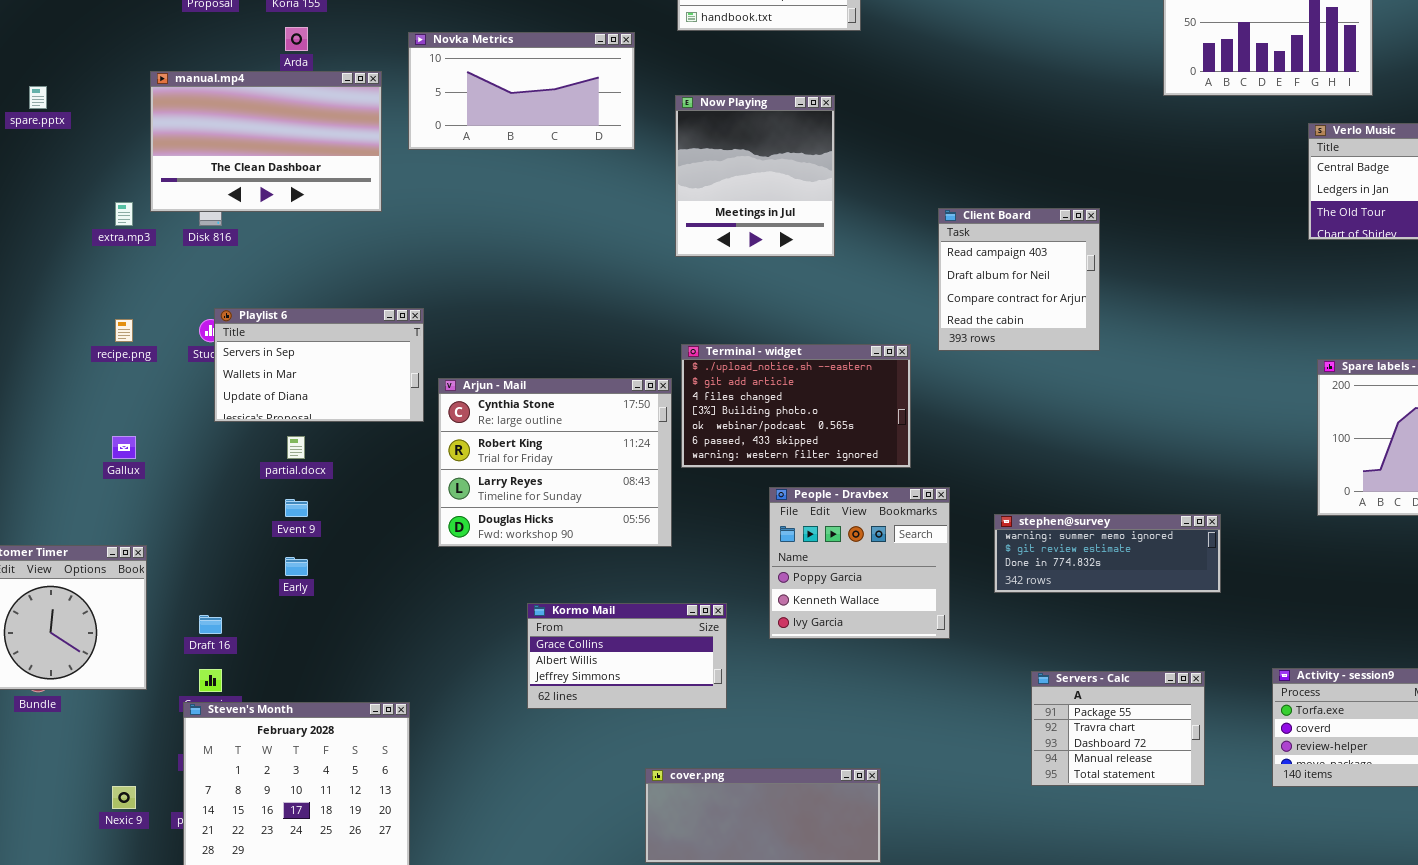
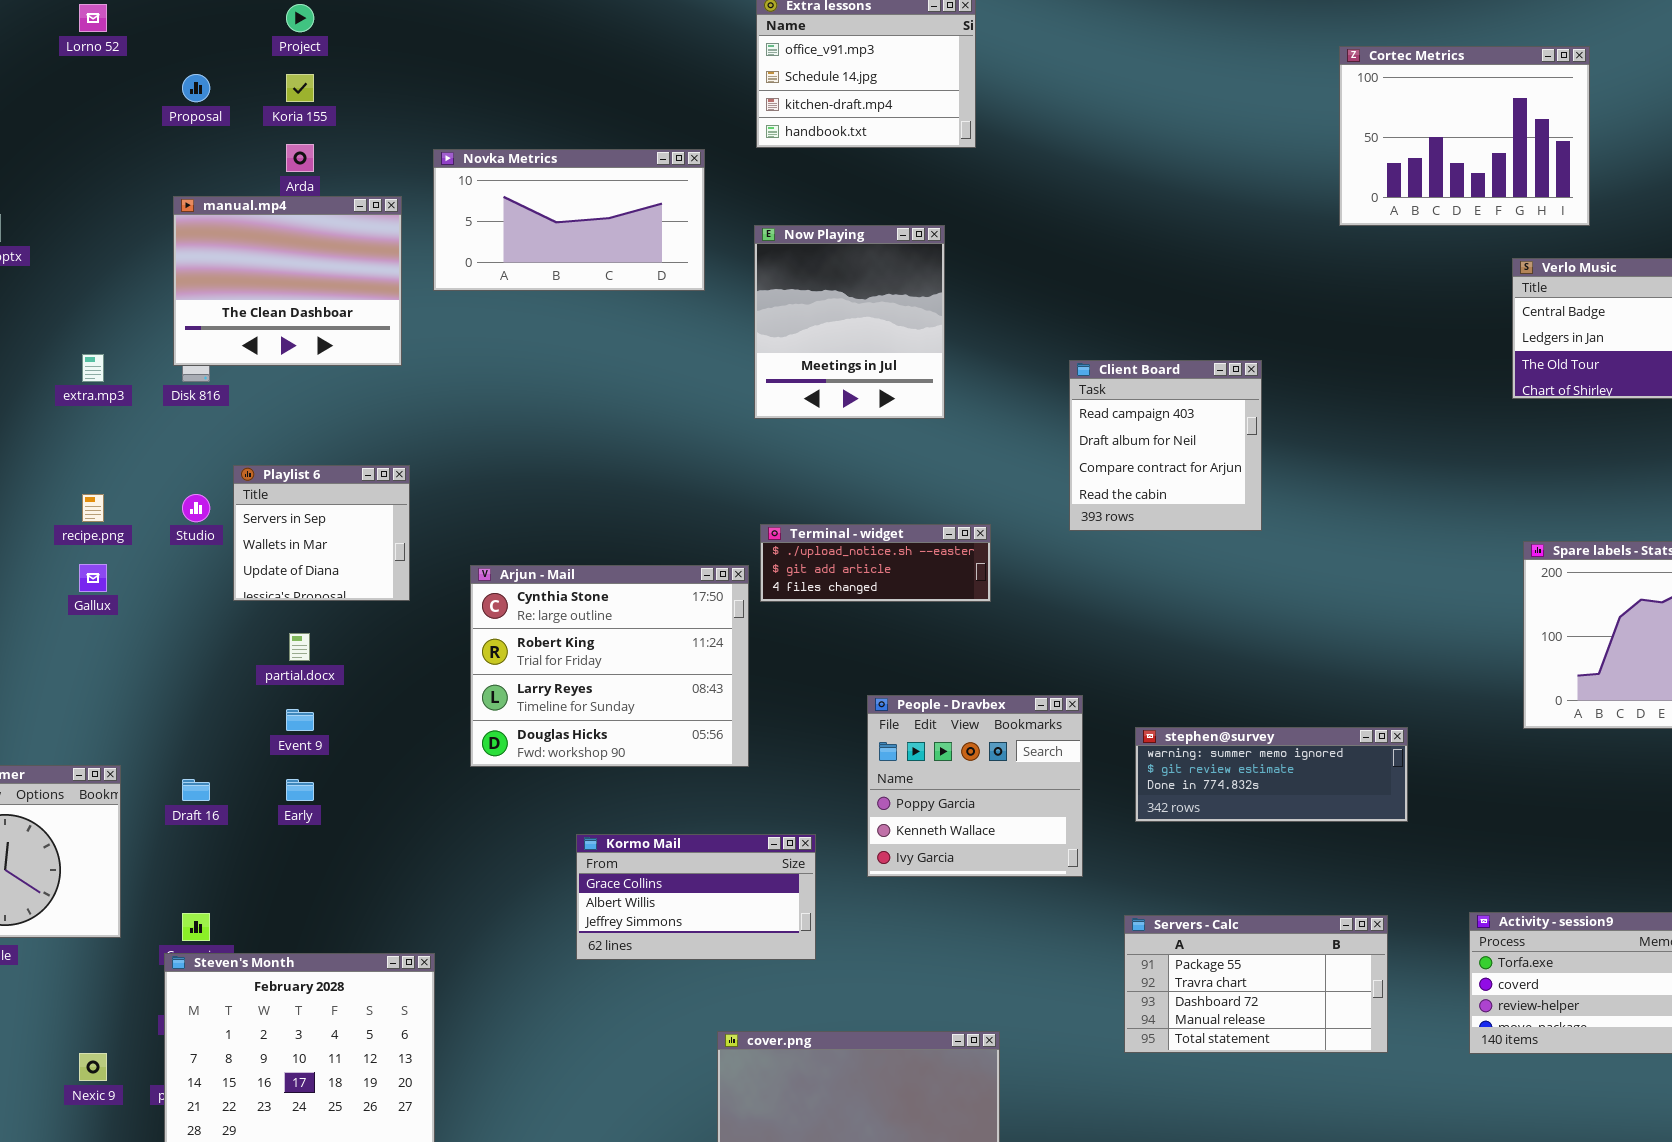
manual.mp4: [150,71,382,212] -> [173,196,402,366], resized
Playlist 6: [214,308,424,422] -> [233,465,410,601], moved, resized
Terminal - widget: [681,344,911,468] -> [760,524,991,602], resized
Gallux: [112,436,136,459] -> [79,564,107,592], moved
Draft 16: [199,615,222,634] -> [182,779,210,801], moved
Servers - Calc: [1031,671,1205,786] -> [1124,915,1388,1053], resized

